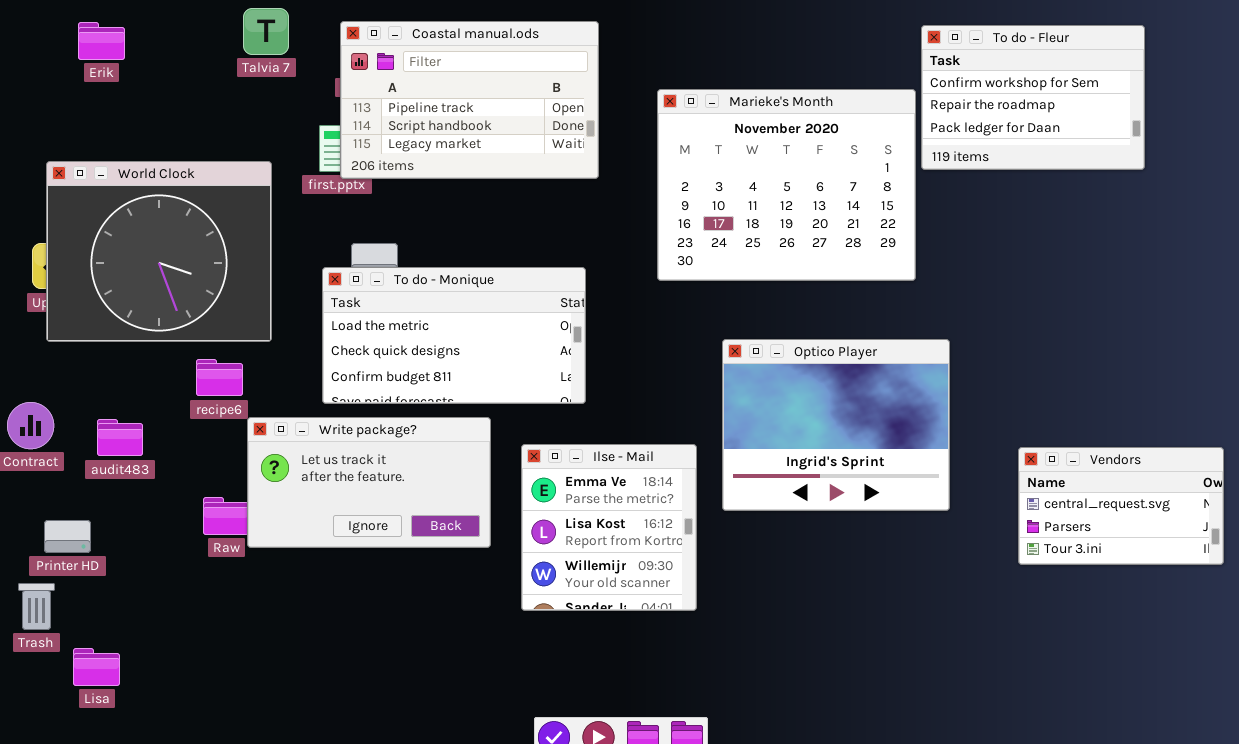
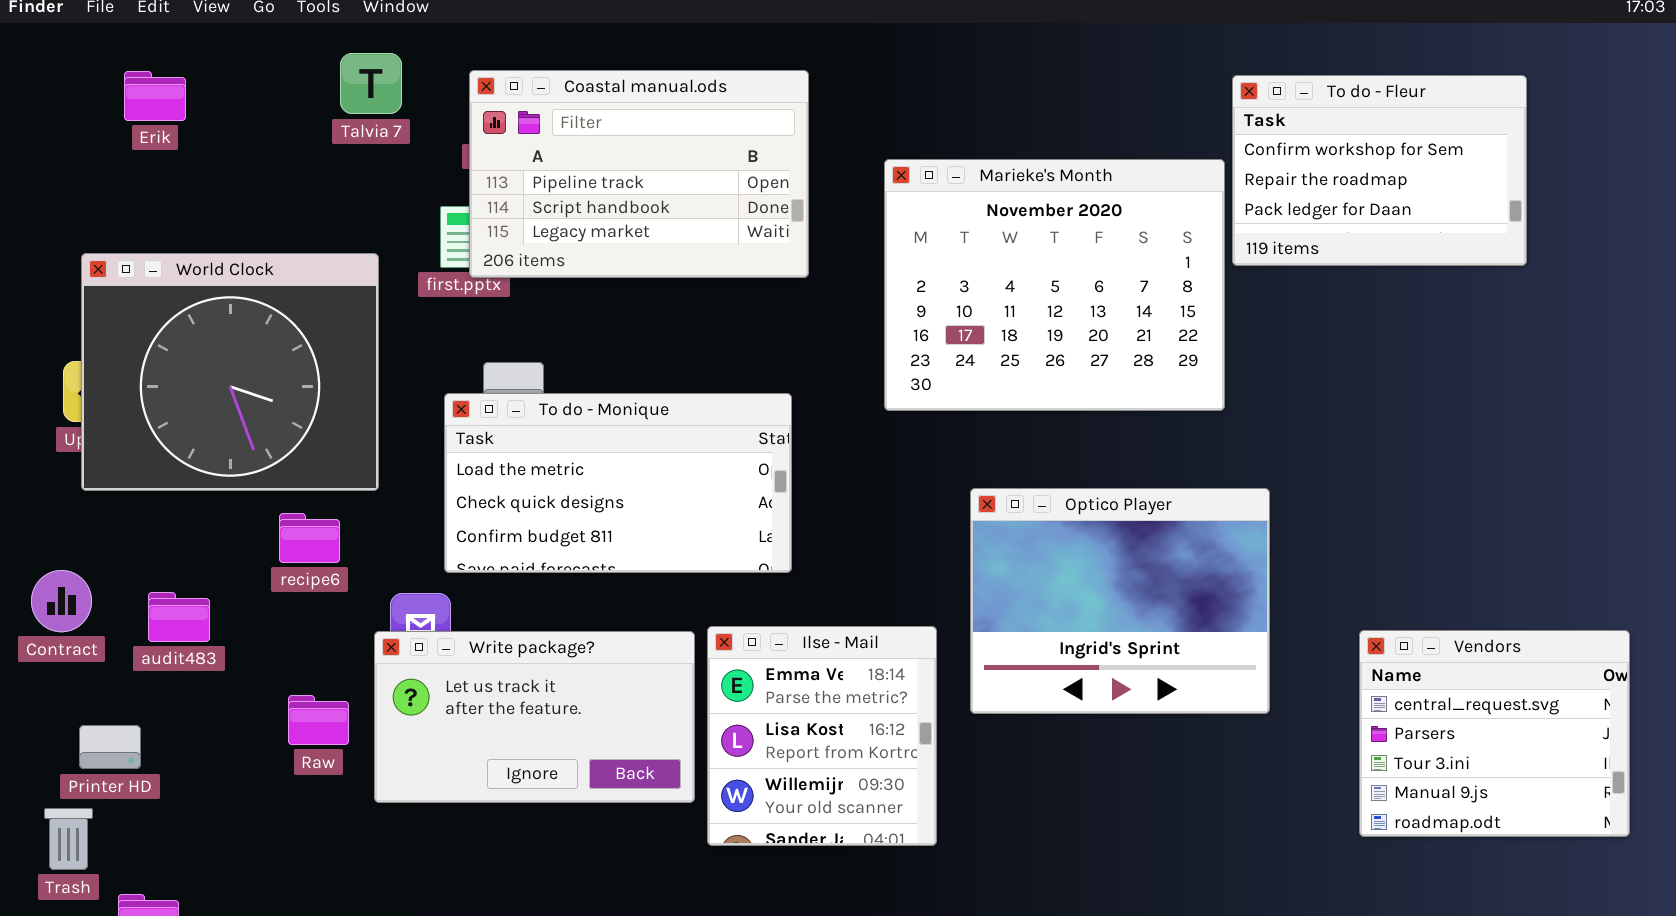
Write package?: [247,417,491,548] -> [374,631,695,803], moved
Vendors: [1018,447,1224,565] -> [1359,630,1630,837], resized

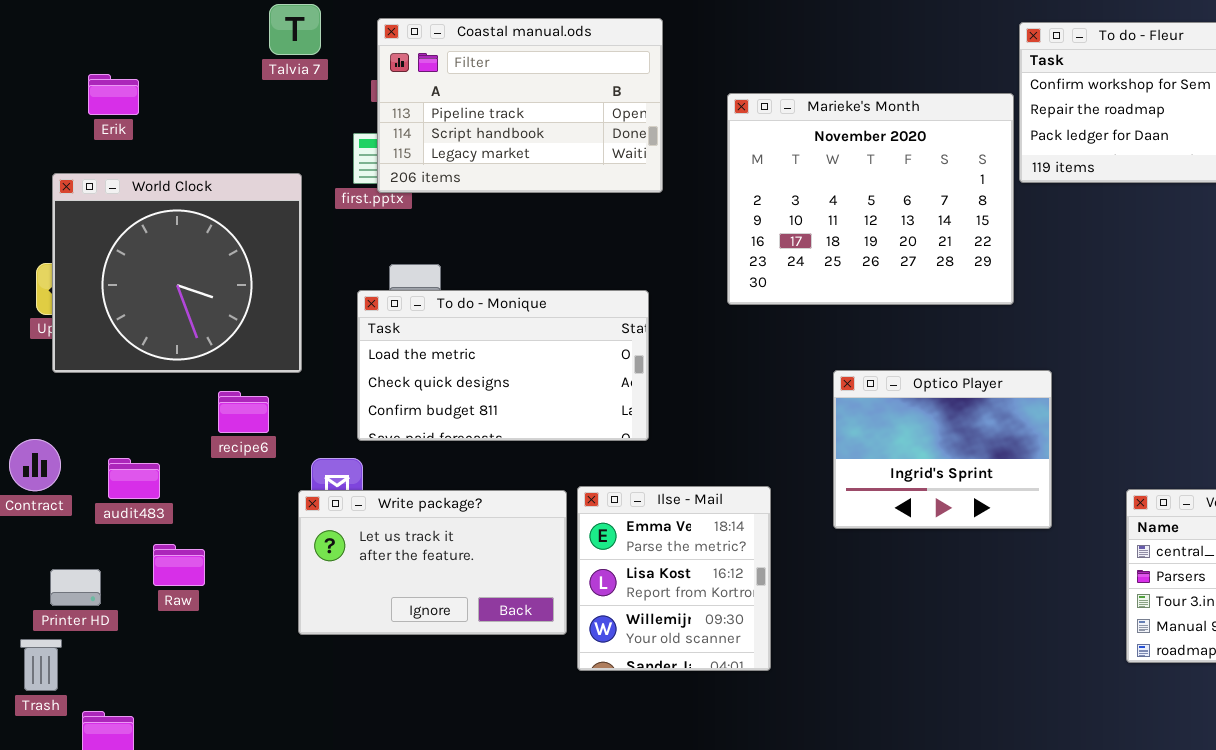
Erik: [124,71,186,121] -> [88,74,139,115], moved
Optico Player: [970,488,1270,714] -> [833,370,1052,529], resized
Raw: [288,695,349,745] -> [153,544,205,586], moved

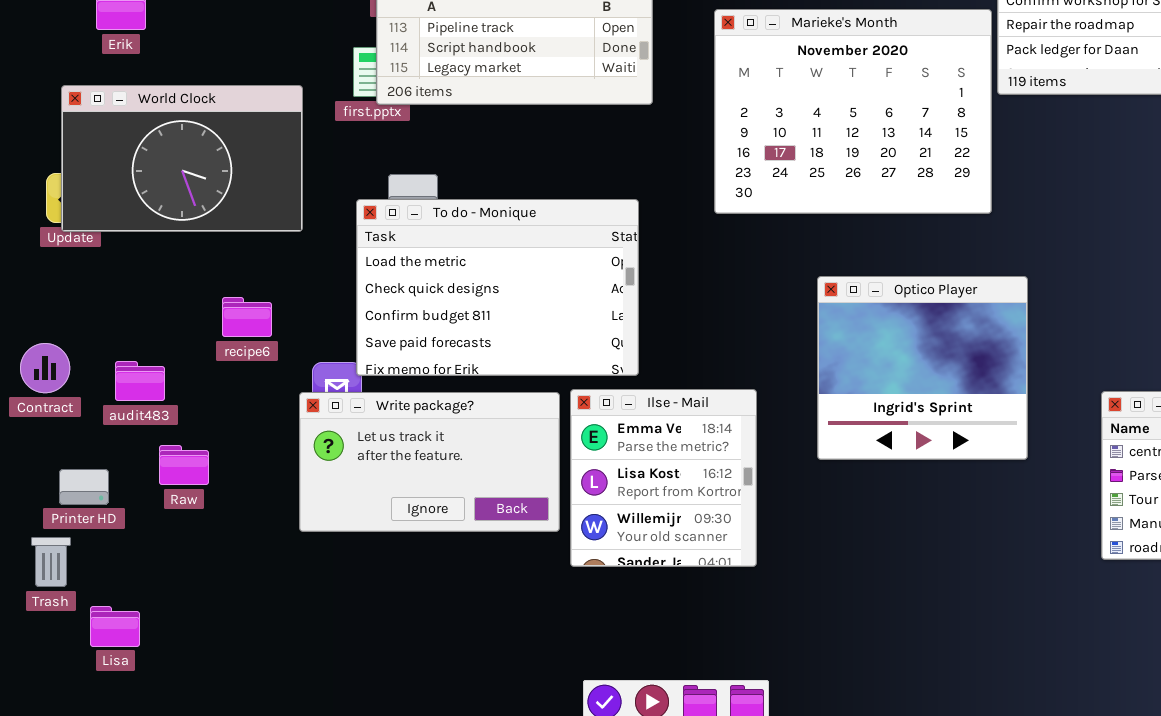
World Clock: [52,173,302,373] -> [61,85,303,232], resized
To do - Monique: [357,290,649,441] -> [356,199,639,376], resized
Optico Player: [833,370,1052,529] -> [817,276,1028,460], resized

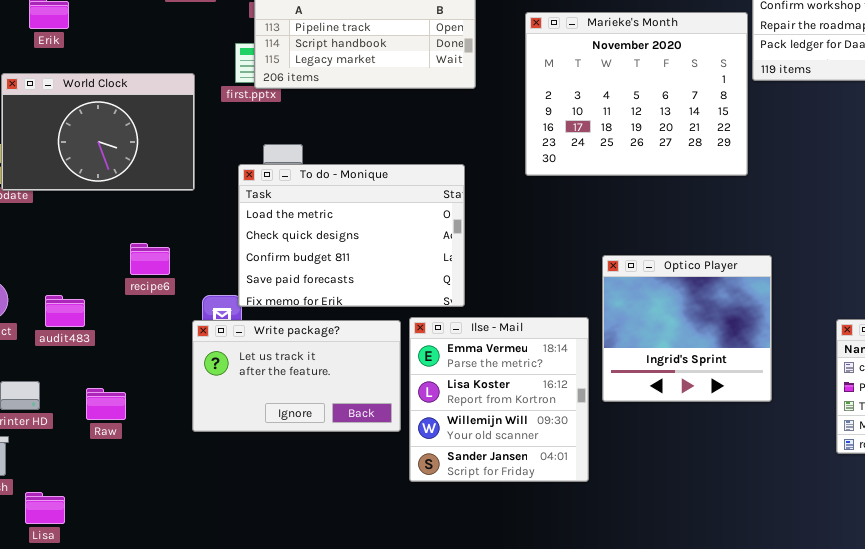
Optico Player: [817,276,1028,460] -> [602,255,772,402], moved
Ilse - Mail: [570,389,757,567] -> [409,317,589,482], resized
Raw: [159,445,209,485] -> [86,388,126,420], moved

